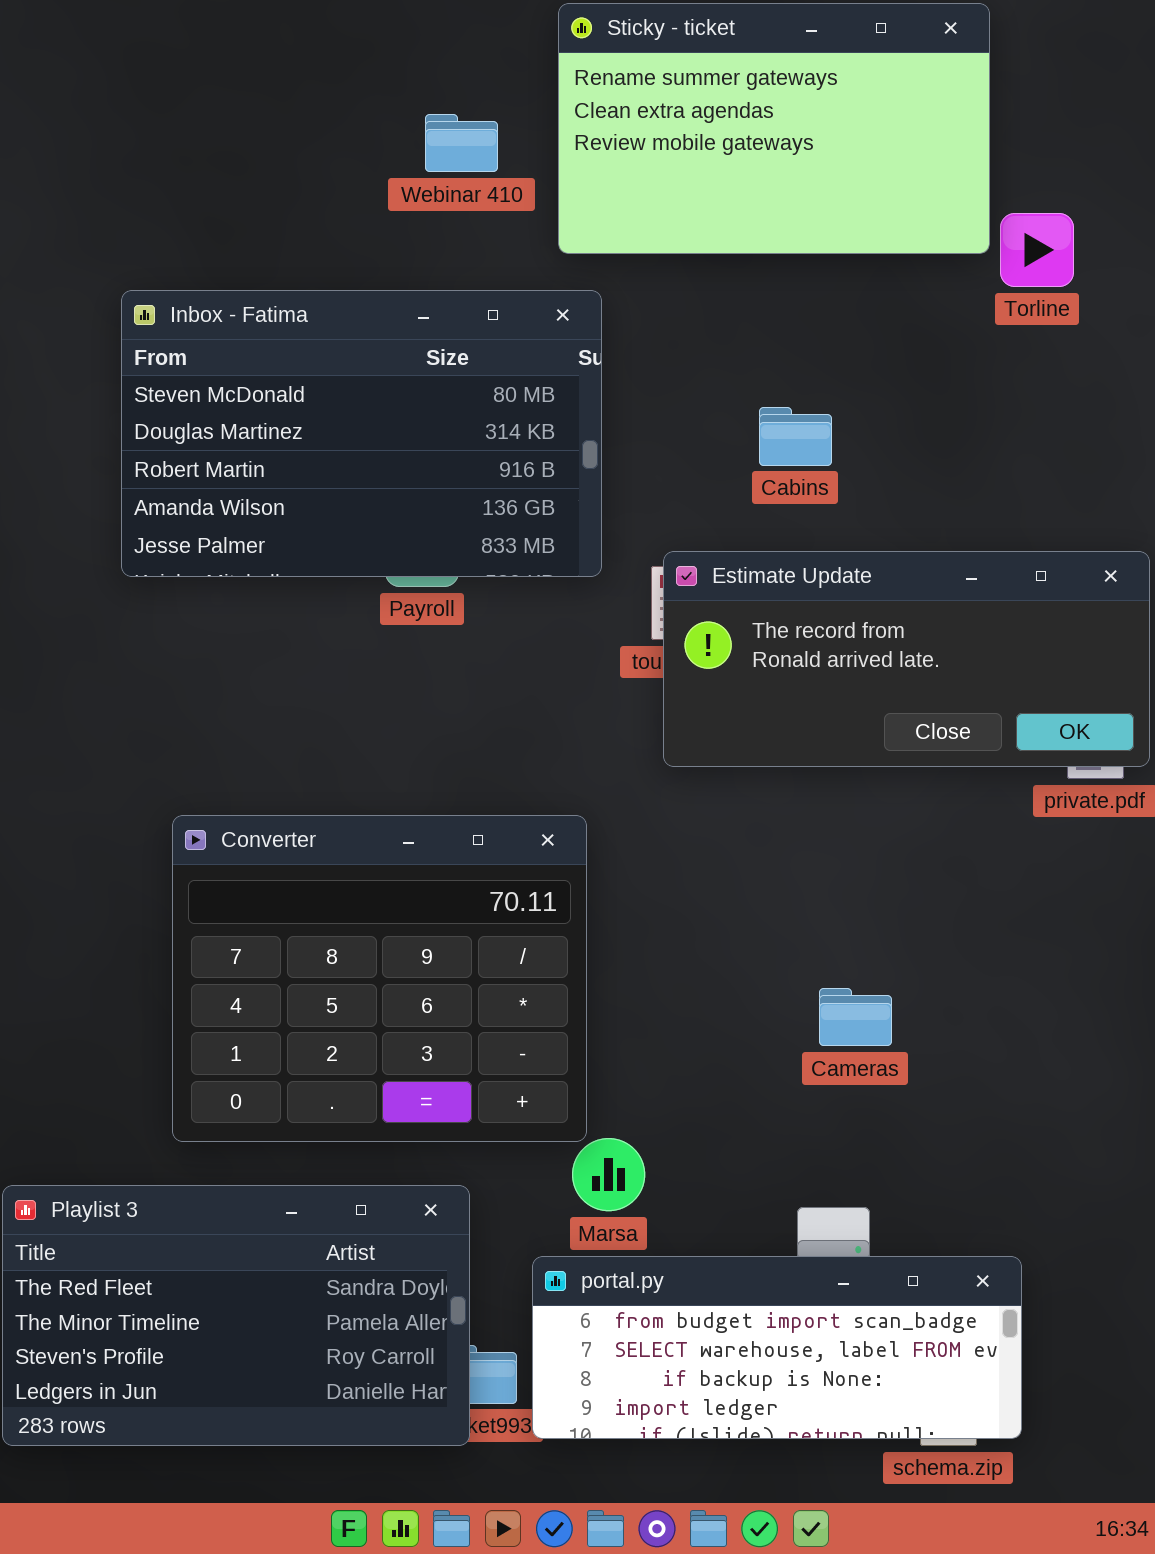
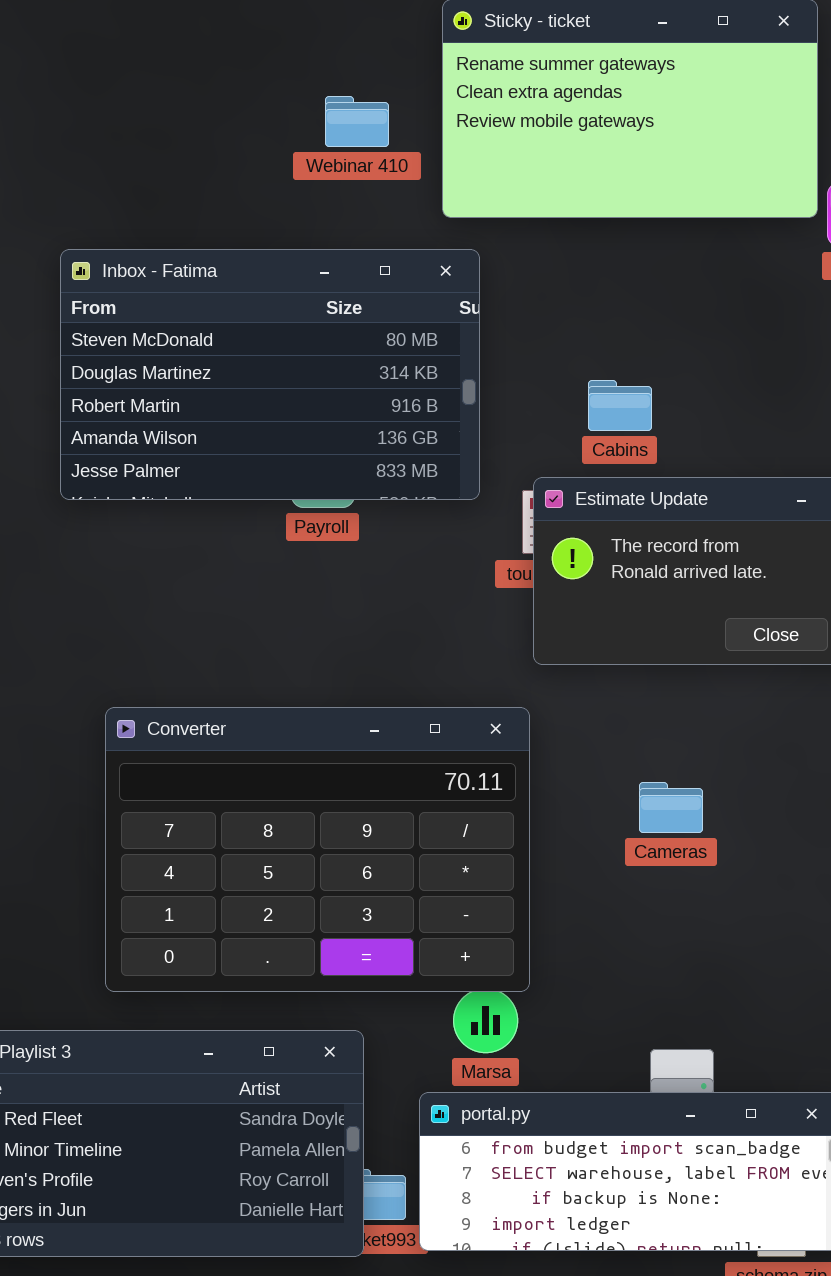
Cabins: [759,407,832,466] -> [588,380,652,431], moved
Converter: [172,815,587,1142] -> [105,707,530,992], resized
Cameras: [819,988,892,1046] -> [639,782,703,833], moved

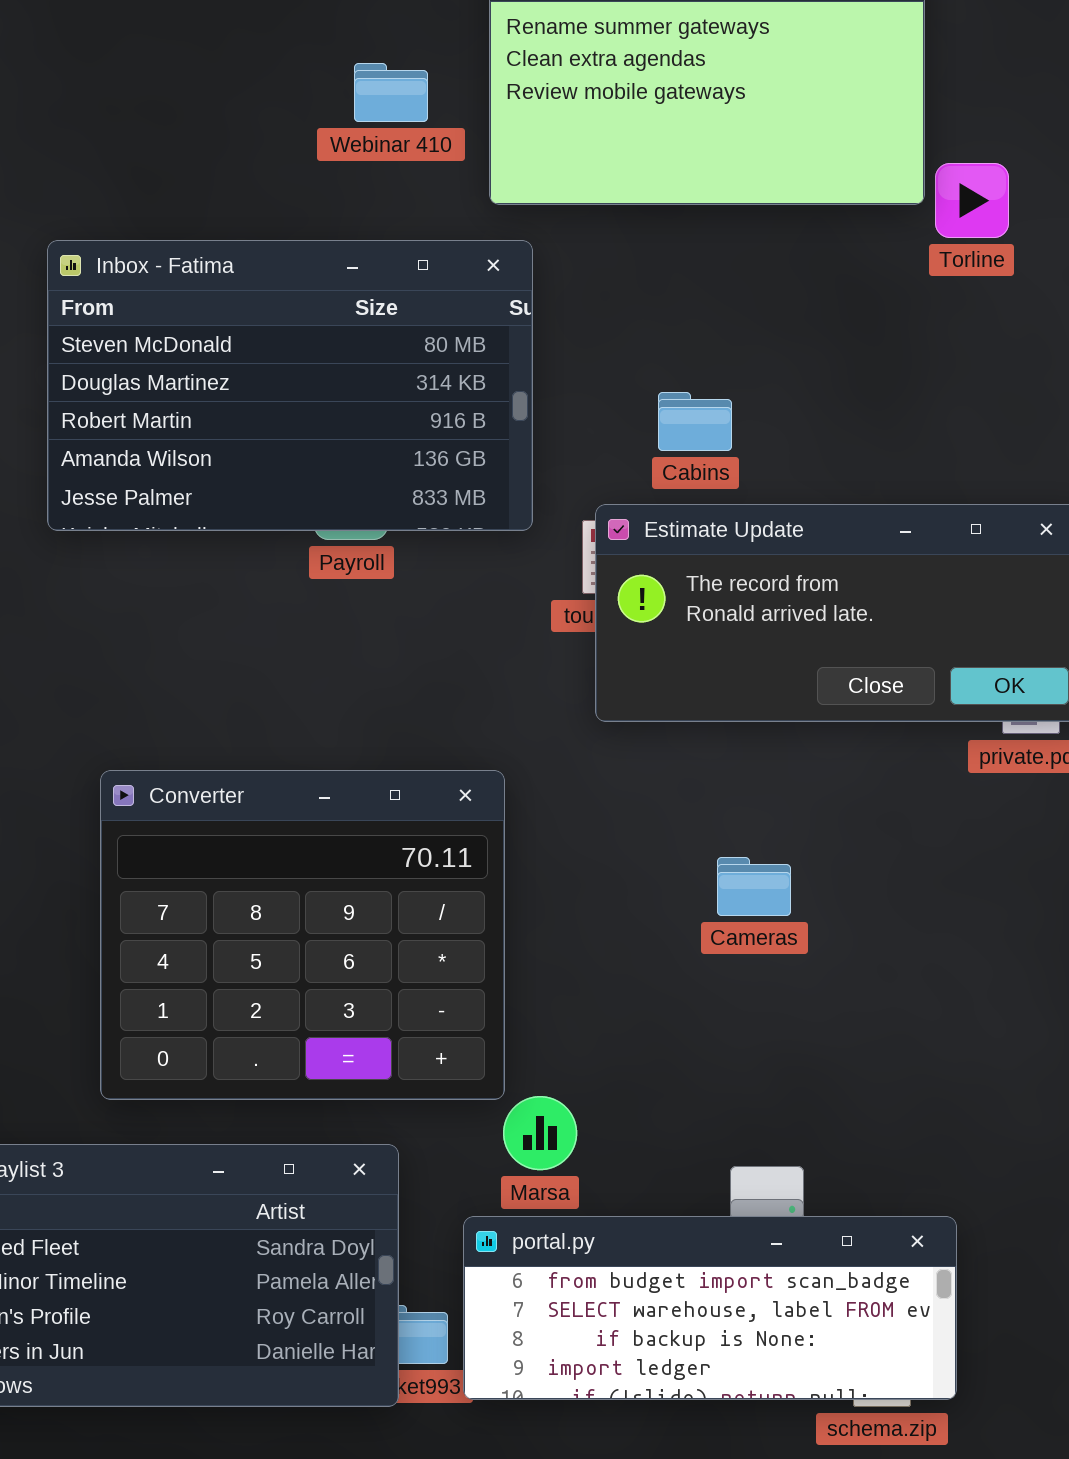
Converter: [105,707,530,992] -> [100,770,505,1100], resized

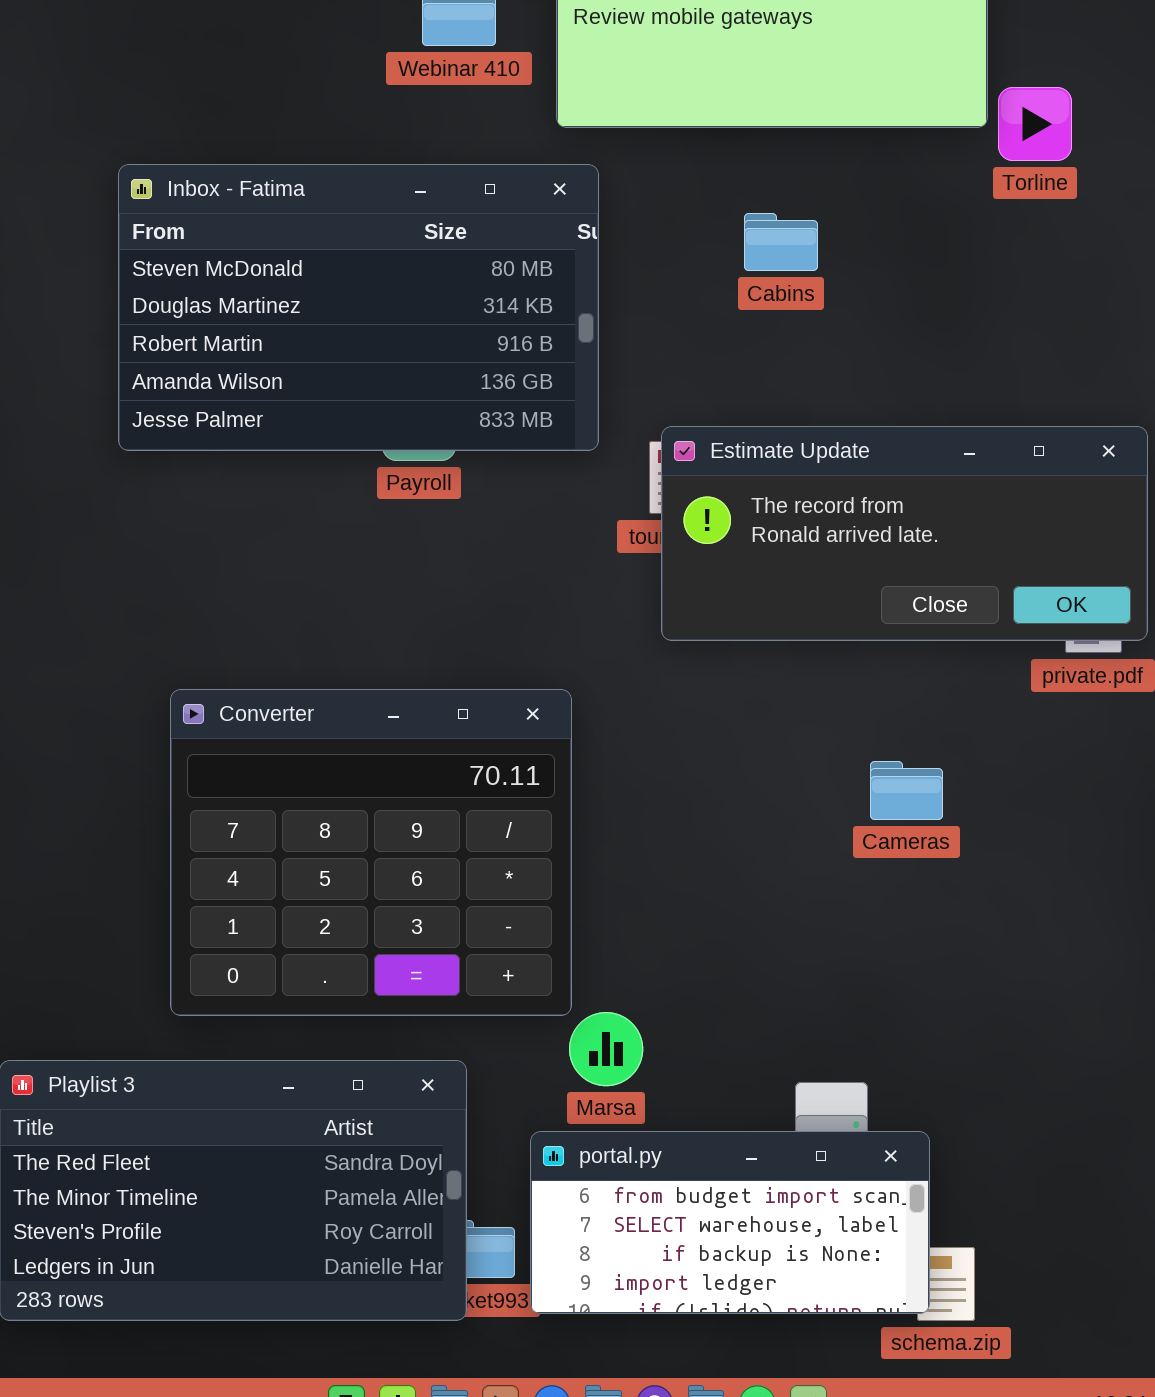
Cabins: [658,392,732,451] -> [744,213,818,271], moved
Cameras: [717,857,791,916] -> [870,761,943,820], moved
portal.py: [463,1216,957,1400] -> [530,1131,930,1314], resized

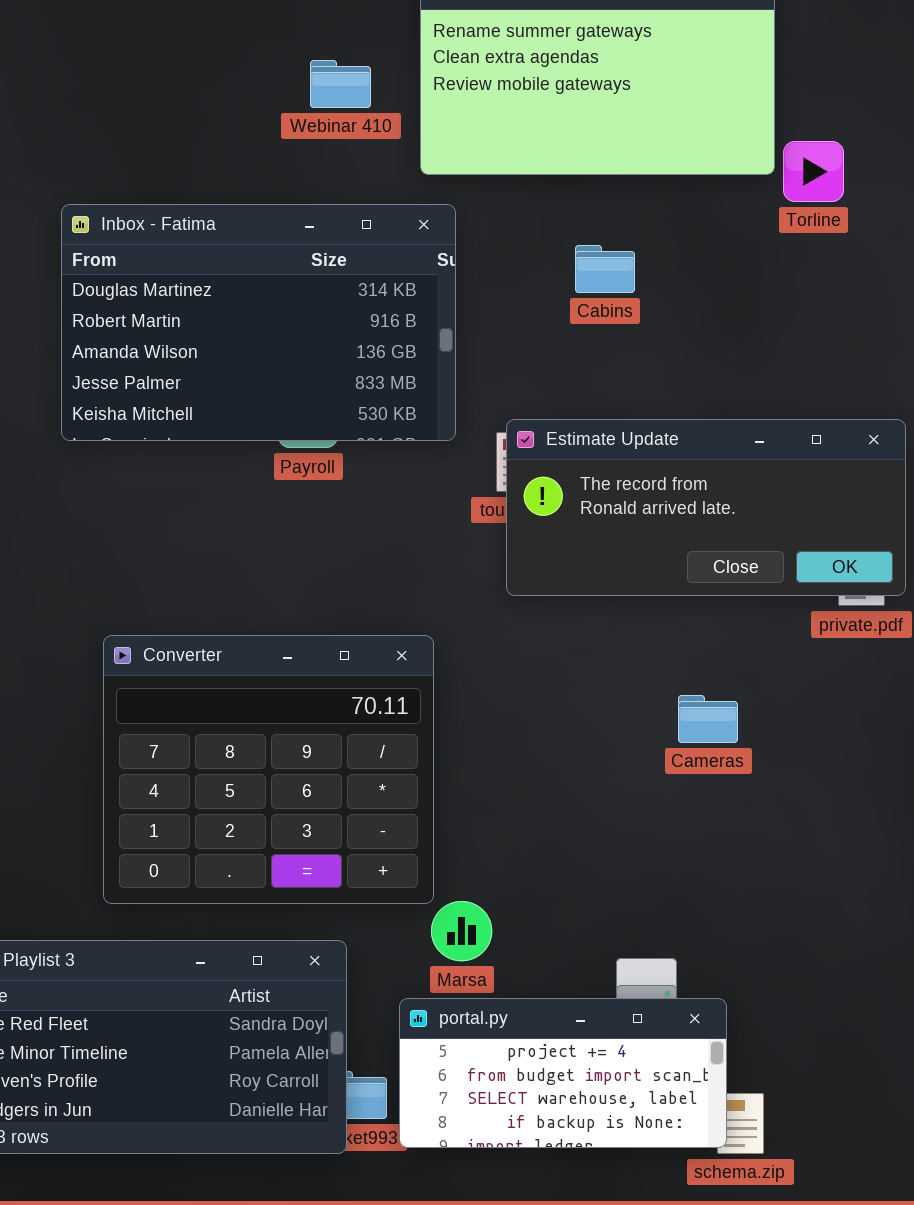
Inbox - Fatima: [118,164,599,451] -> [61,204,456,441], scrolled down 1 row
portal.py: [530,1131,930,1314] -> [399,998,727,1148], scrolled up 1 row

